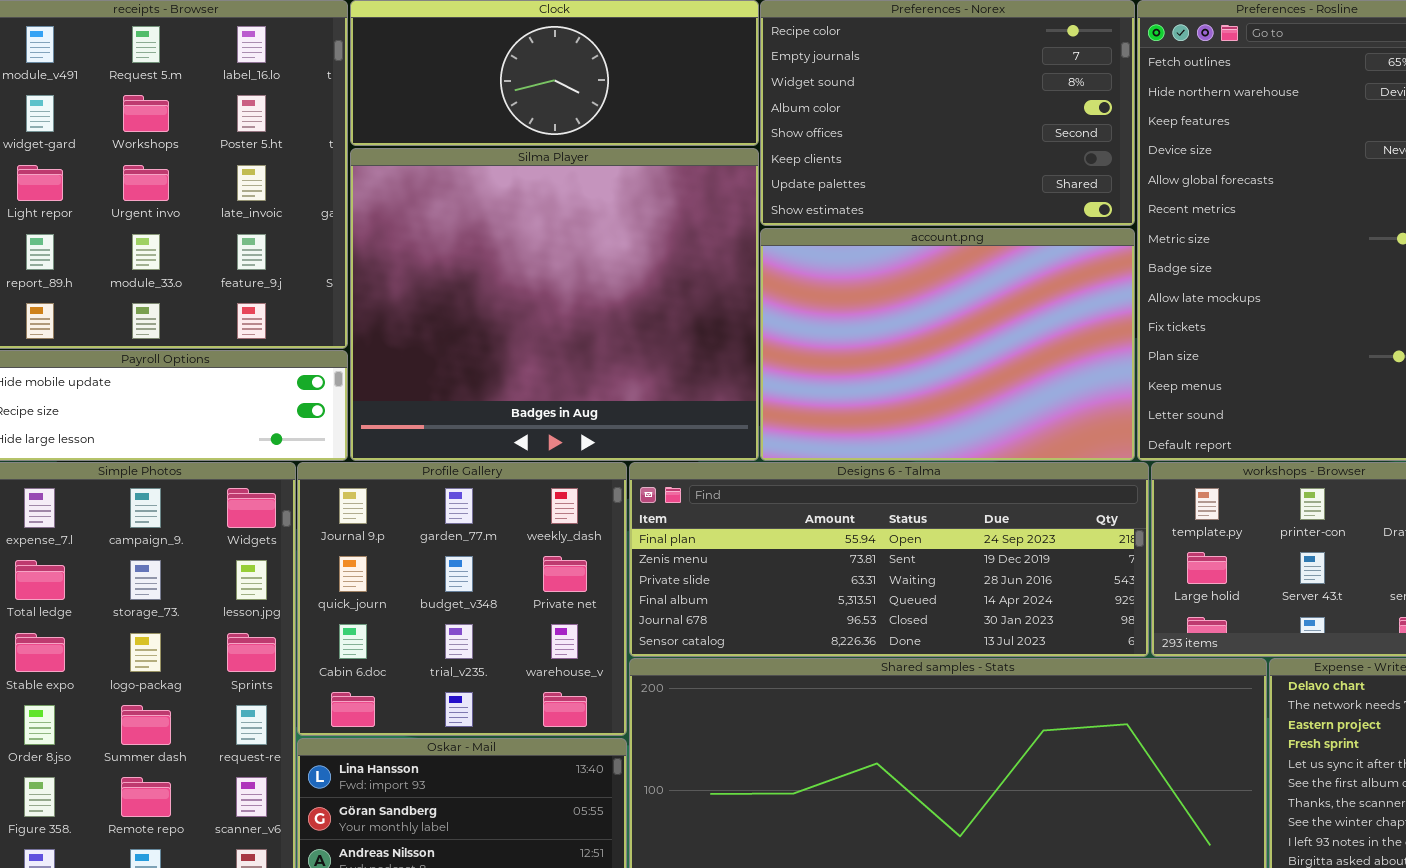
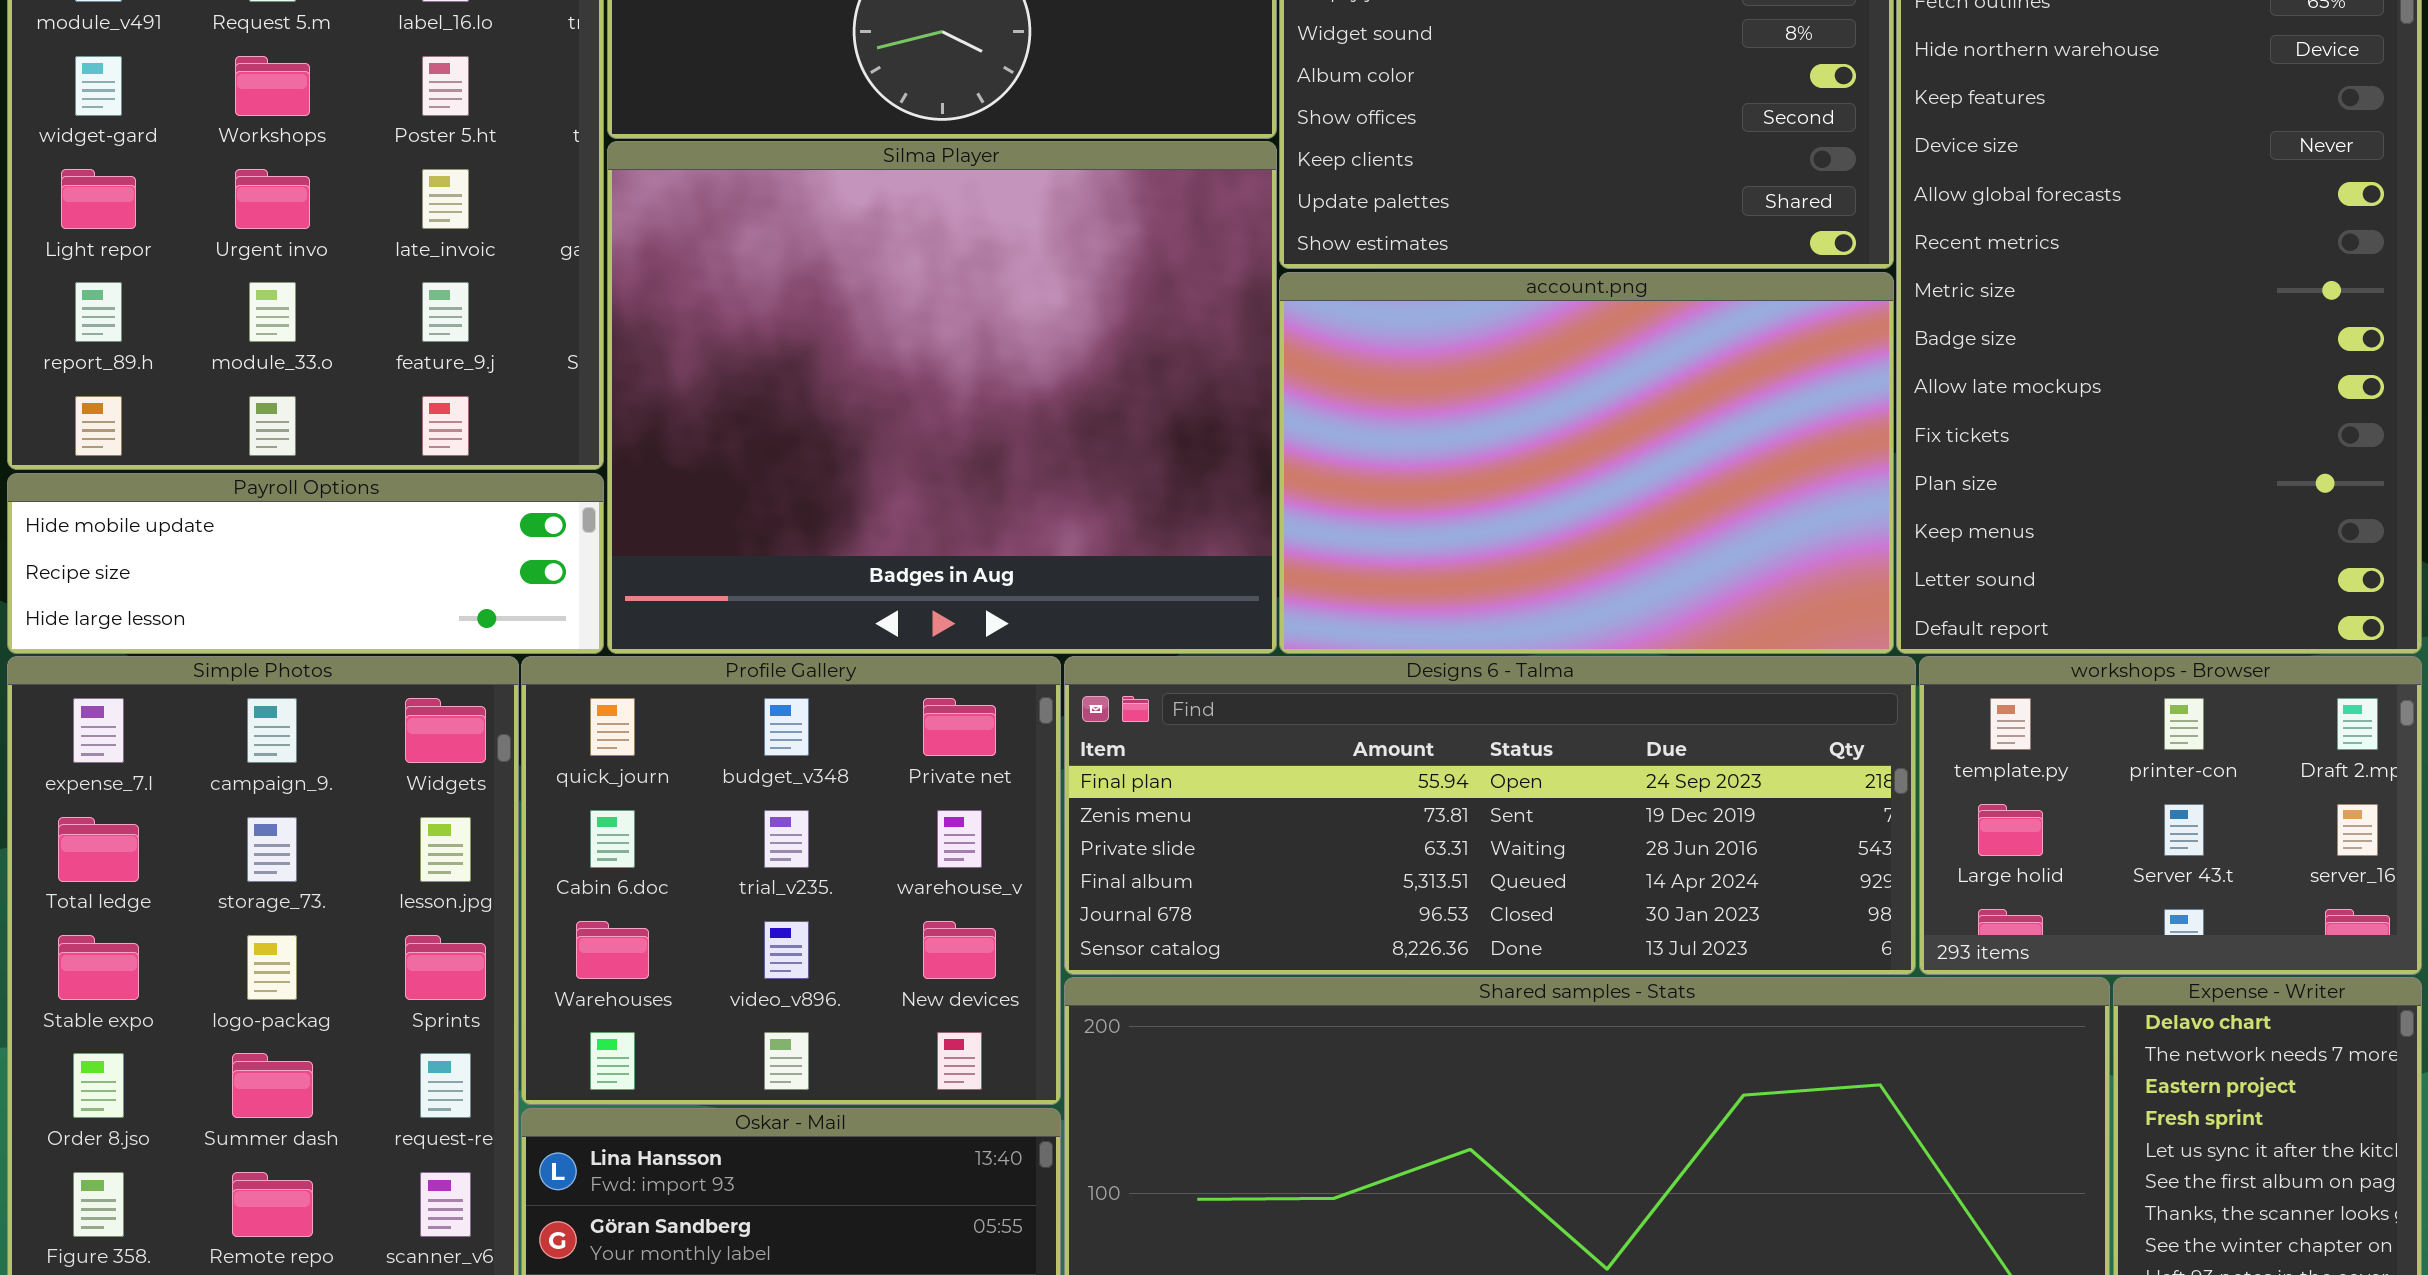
Profile Gallery: [297,462,627,736] -> [521,656,1061,1105], scrolled down 1 row

